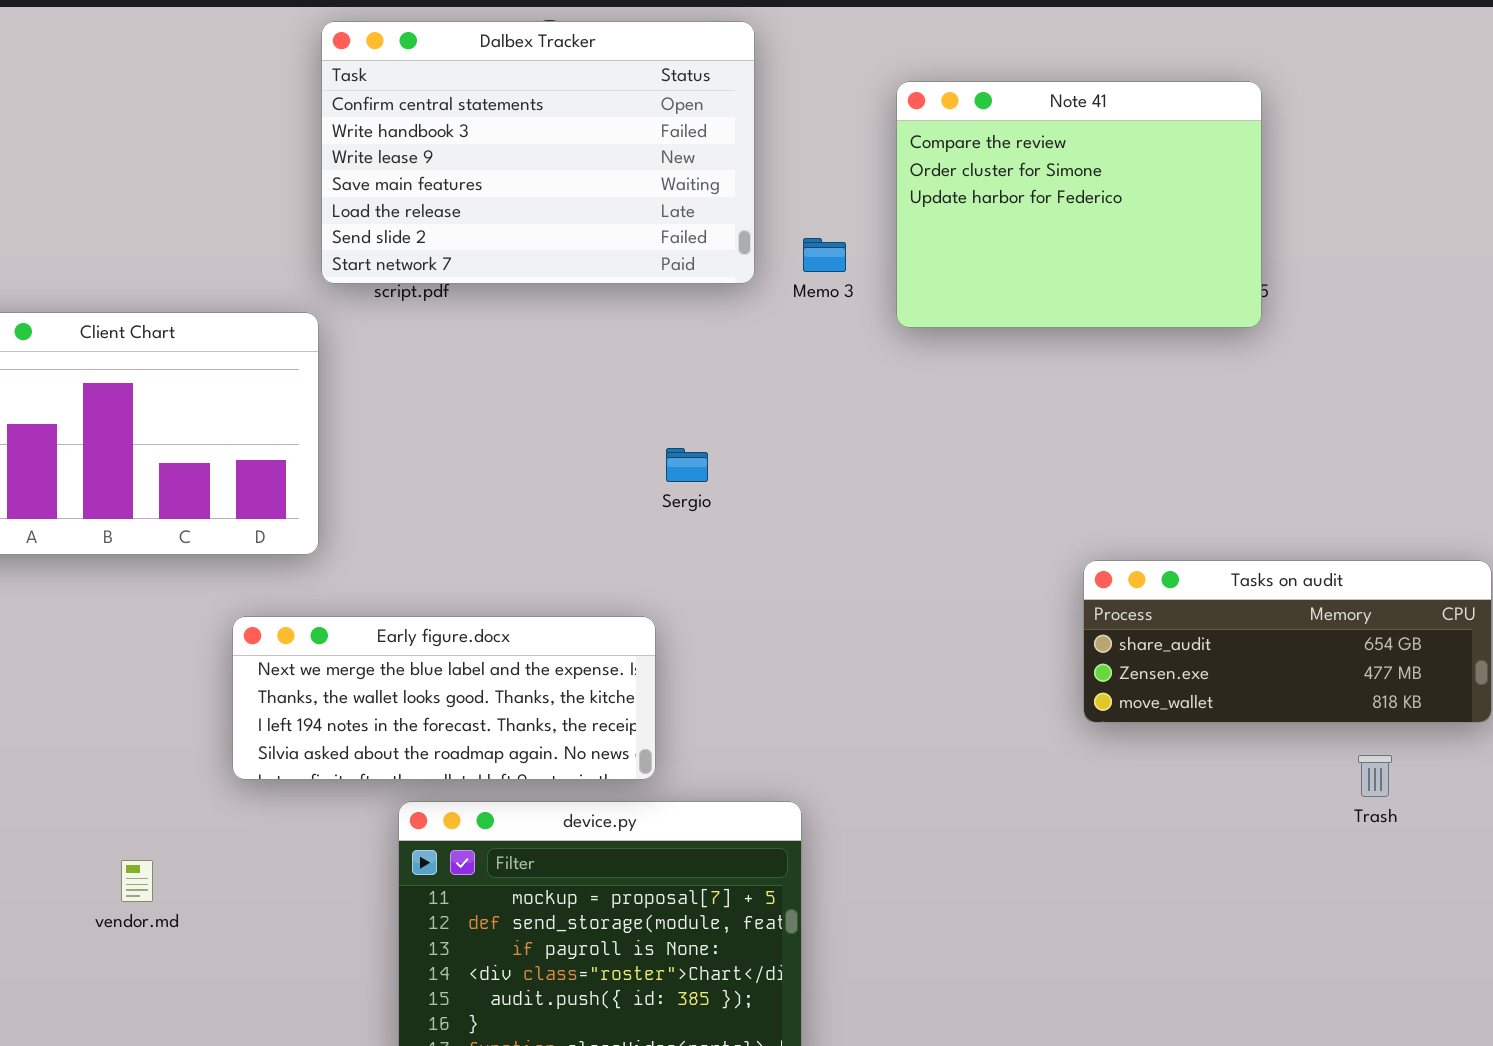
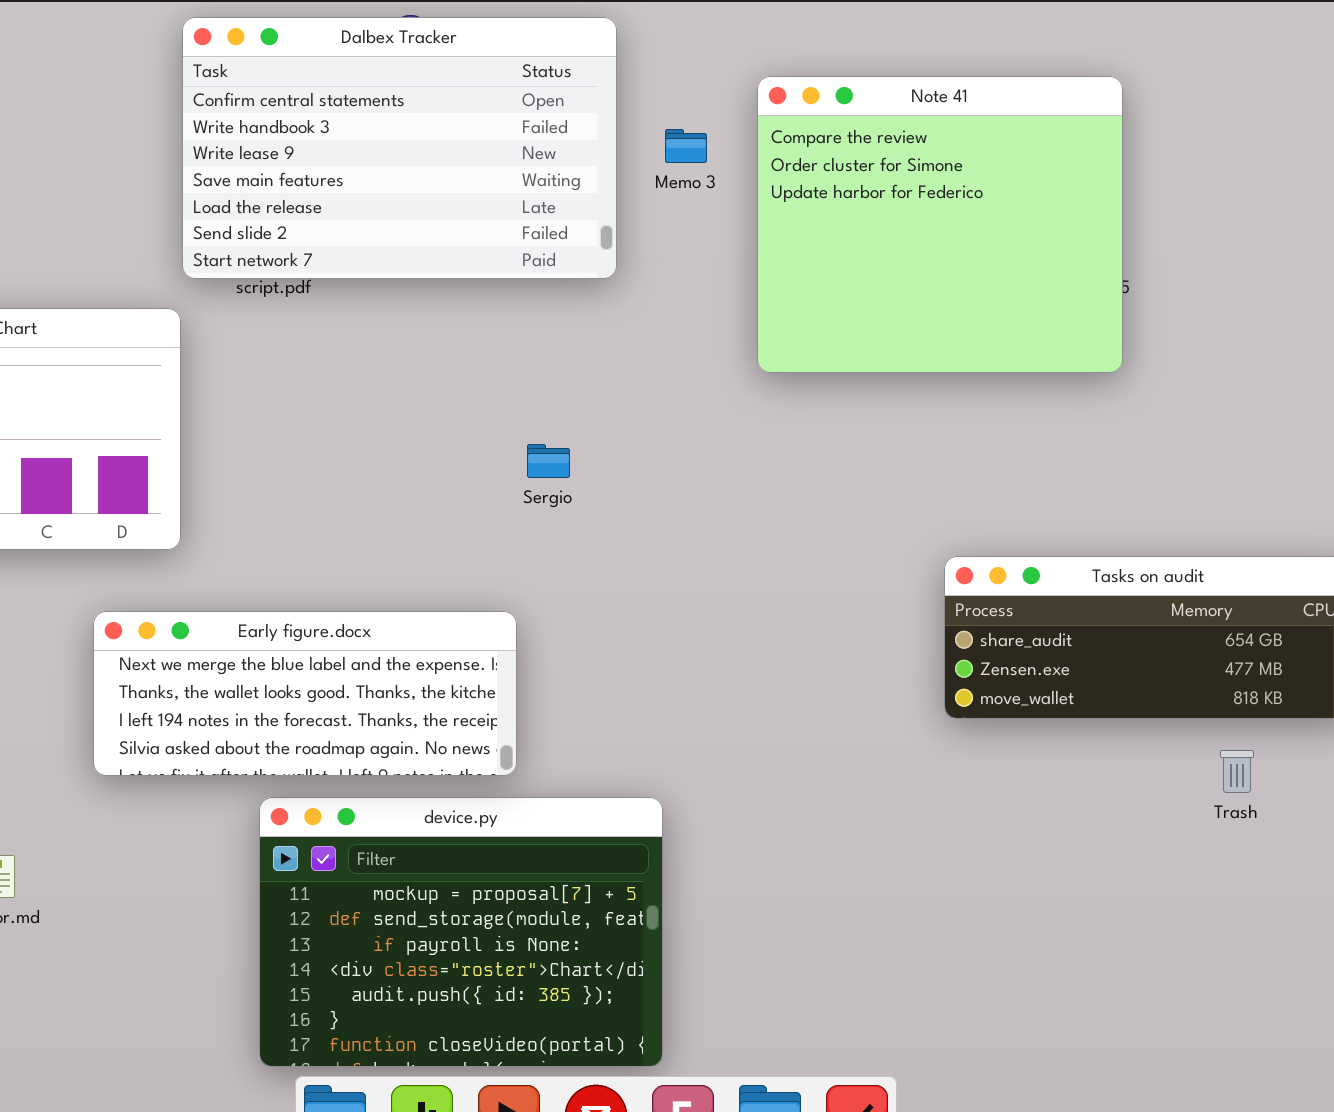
Note 41: [896,81,1262,328] -> [757,76,1123,373], resized
Memo 3: [803,238,846,272] -> [665,129,707,163], moved

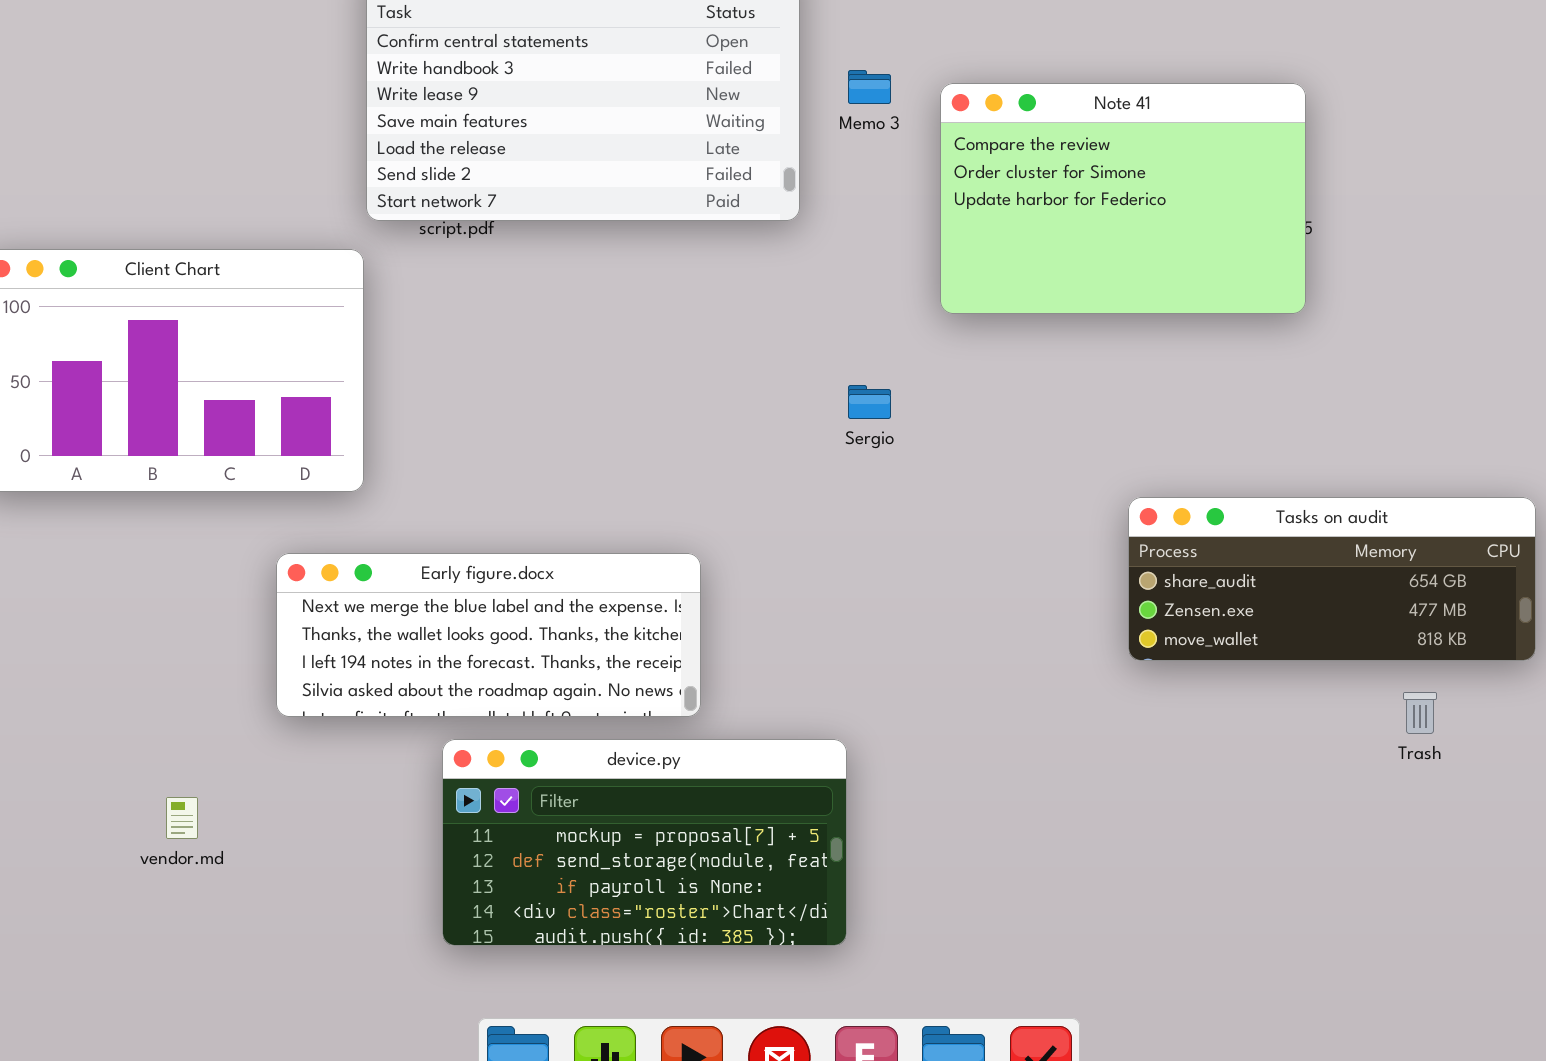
Note 41: [757,76,1123,373] -> [940,83,1306,314], resized
Sergio: [527,444,570,478] -> [848,385,891,419], moved
device.py: [259,797,663,1067] -> [442,739,847,946], resized

